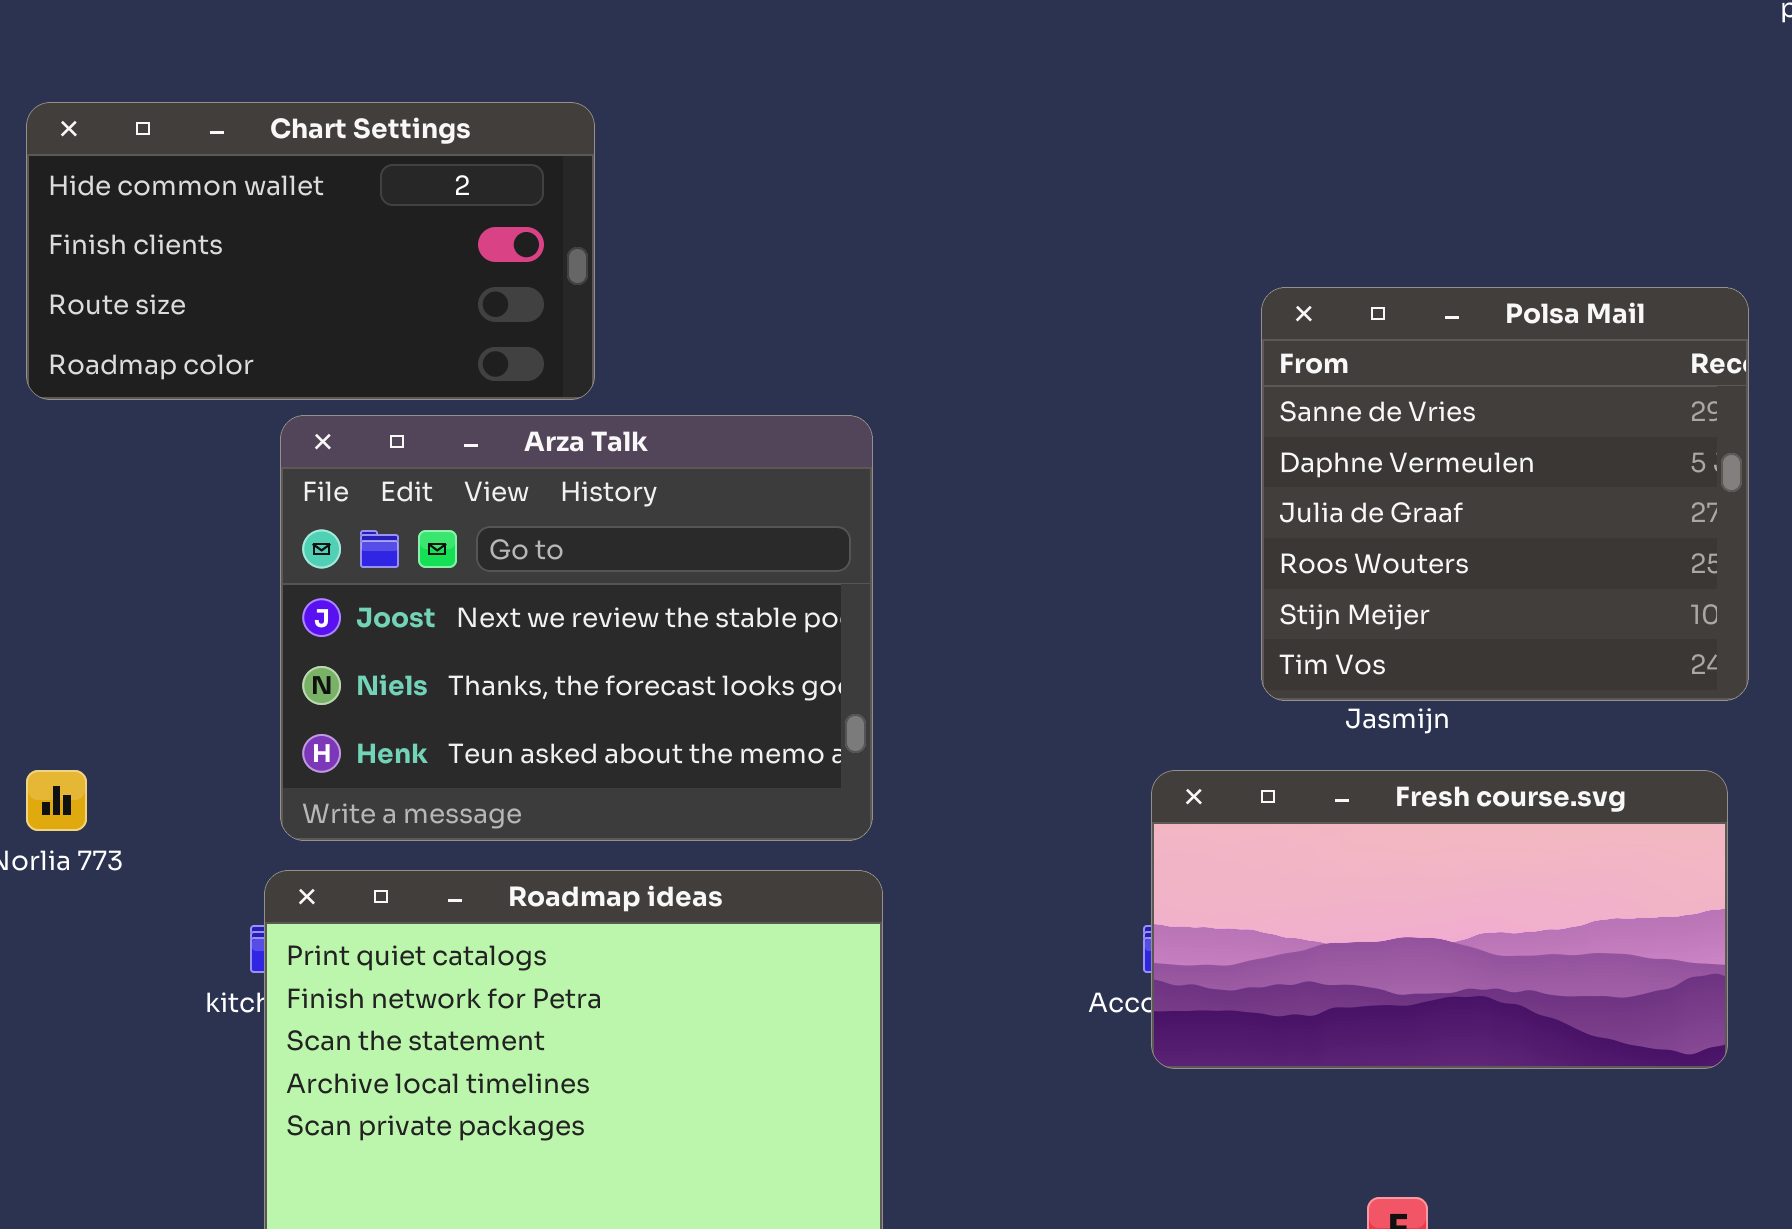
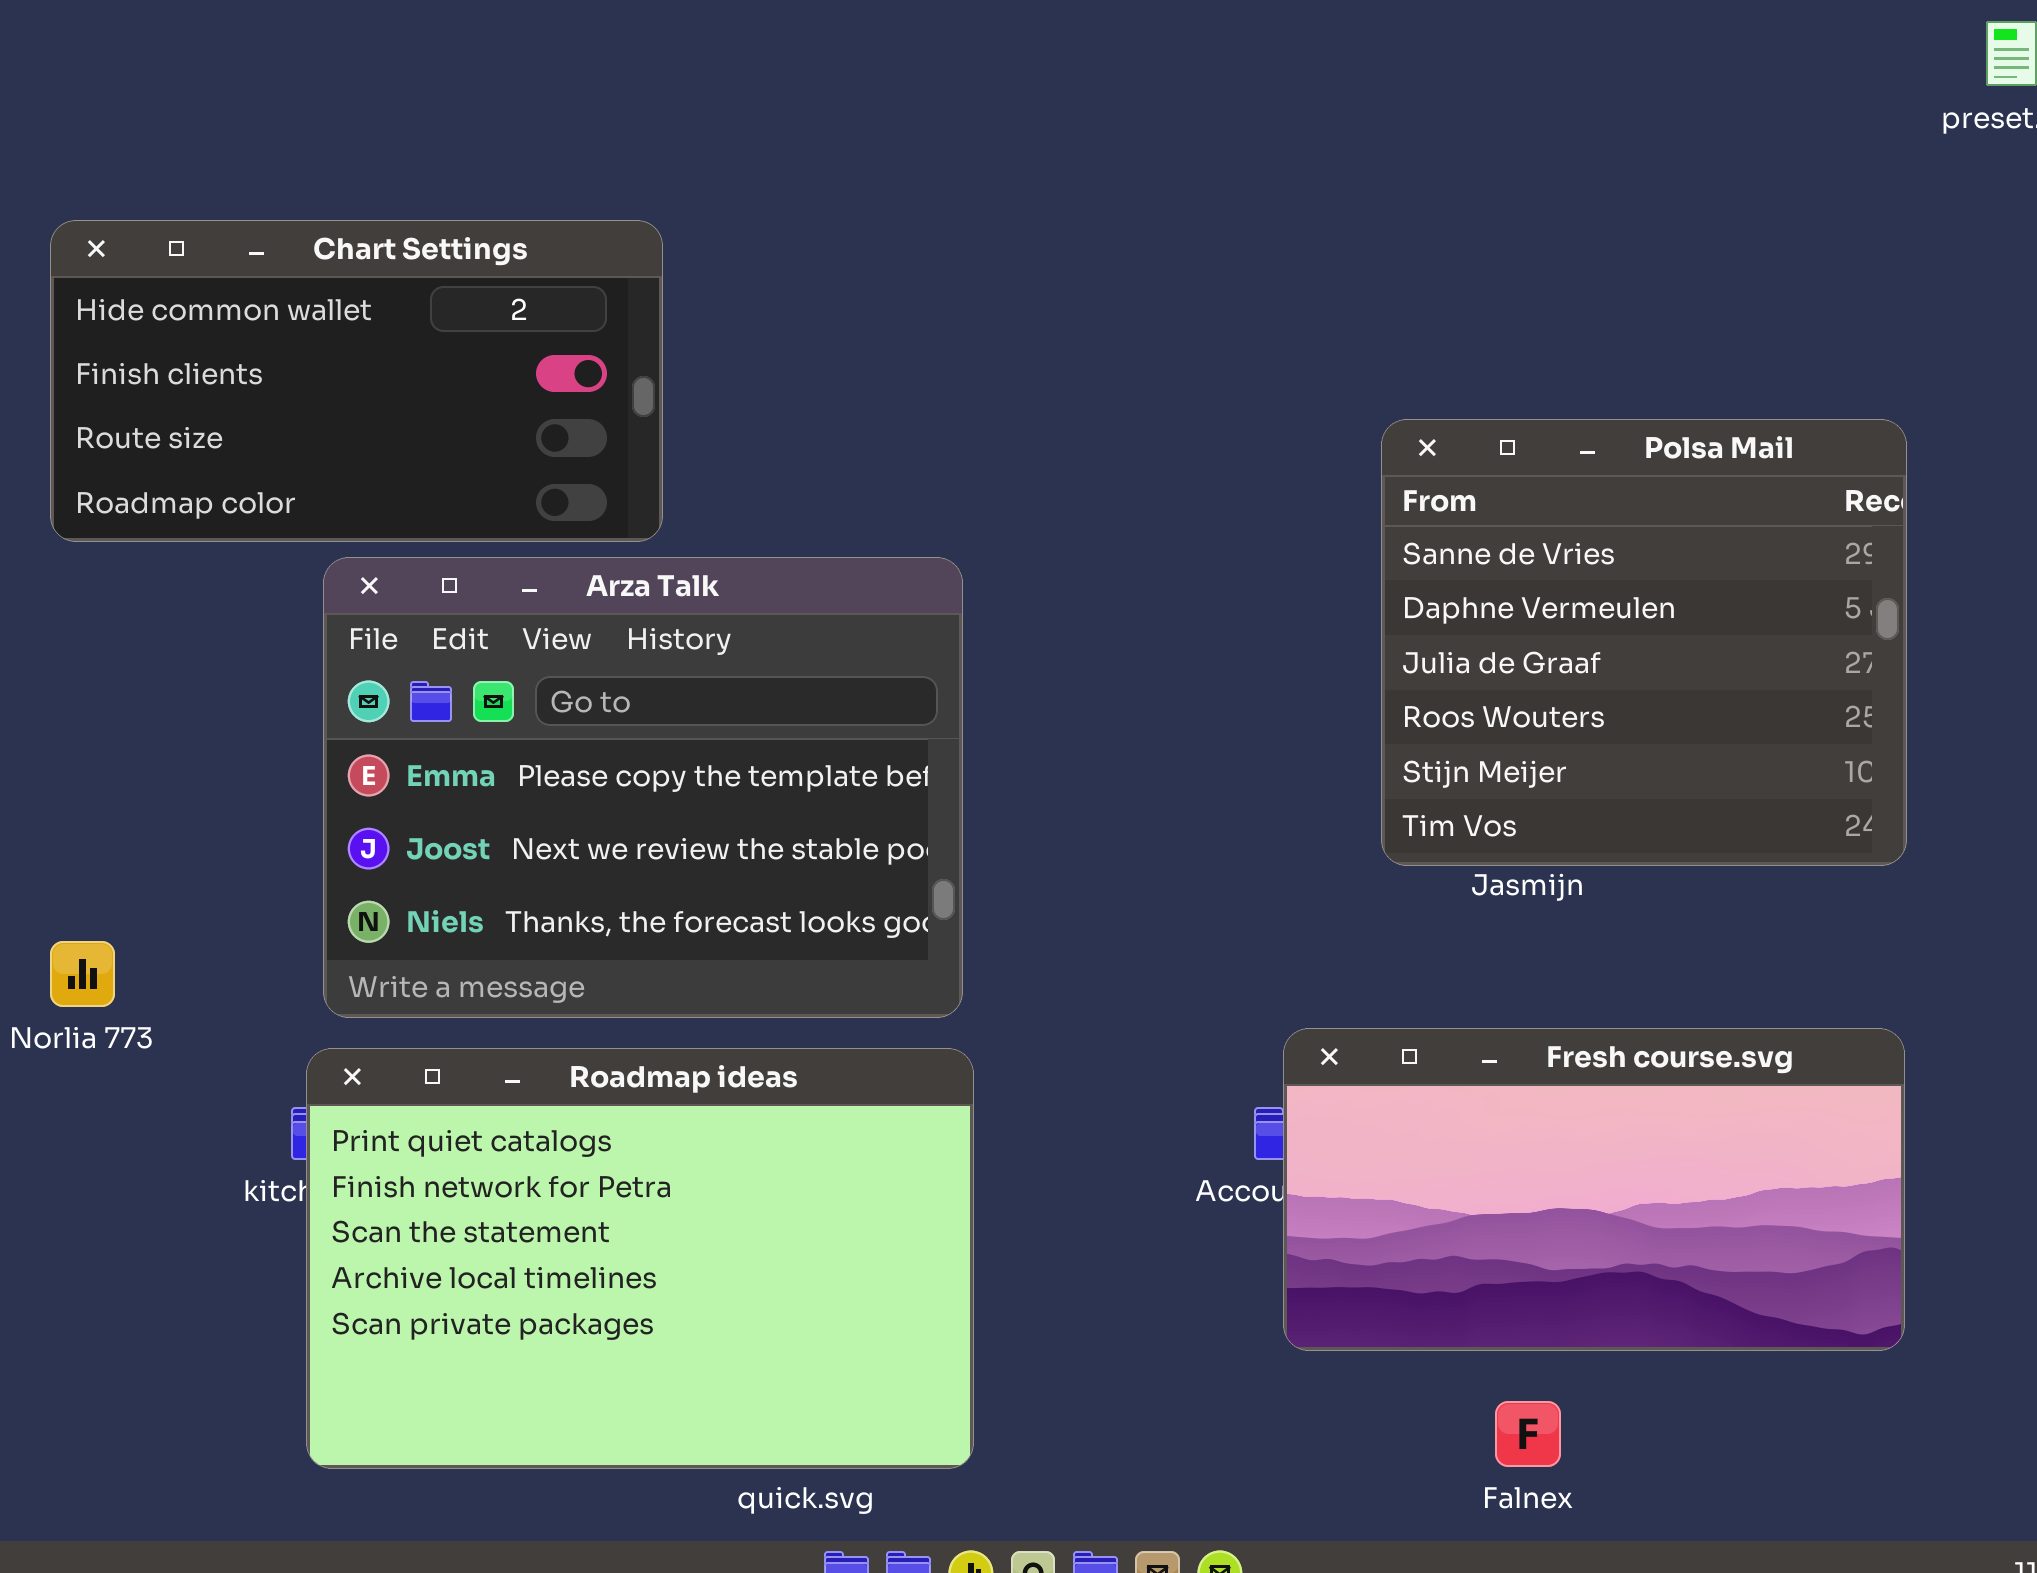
Arza Talk: [280,415,873,841] -> [323,557,963,1018], scrolled up 1 row
Fresh course.svg: [1151,770,1728,1069] -> [1283,1028,1905,1351], moved

